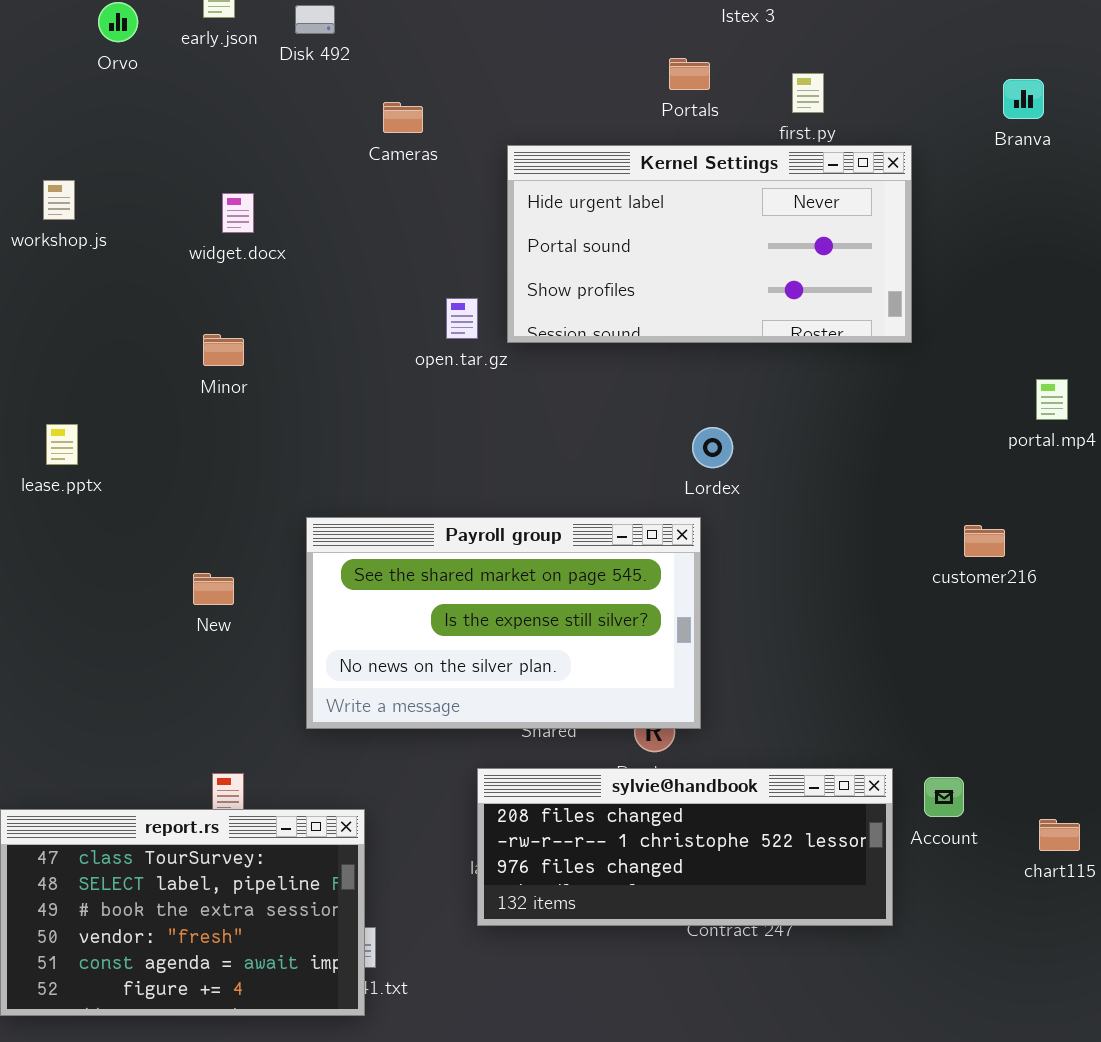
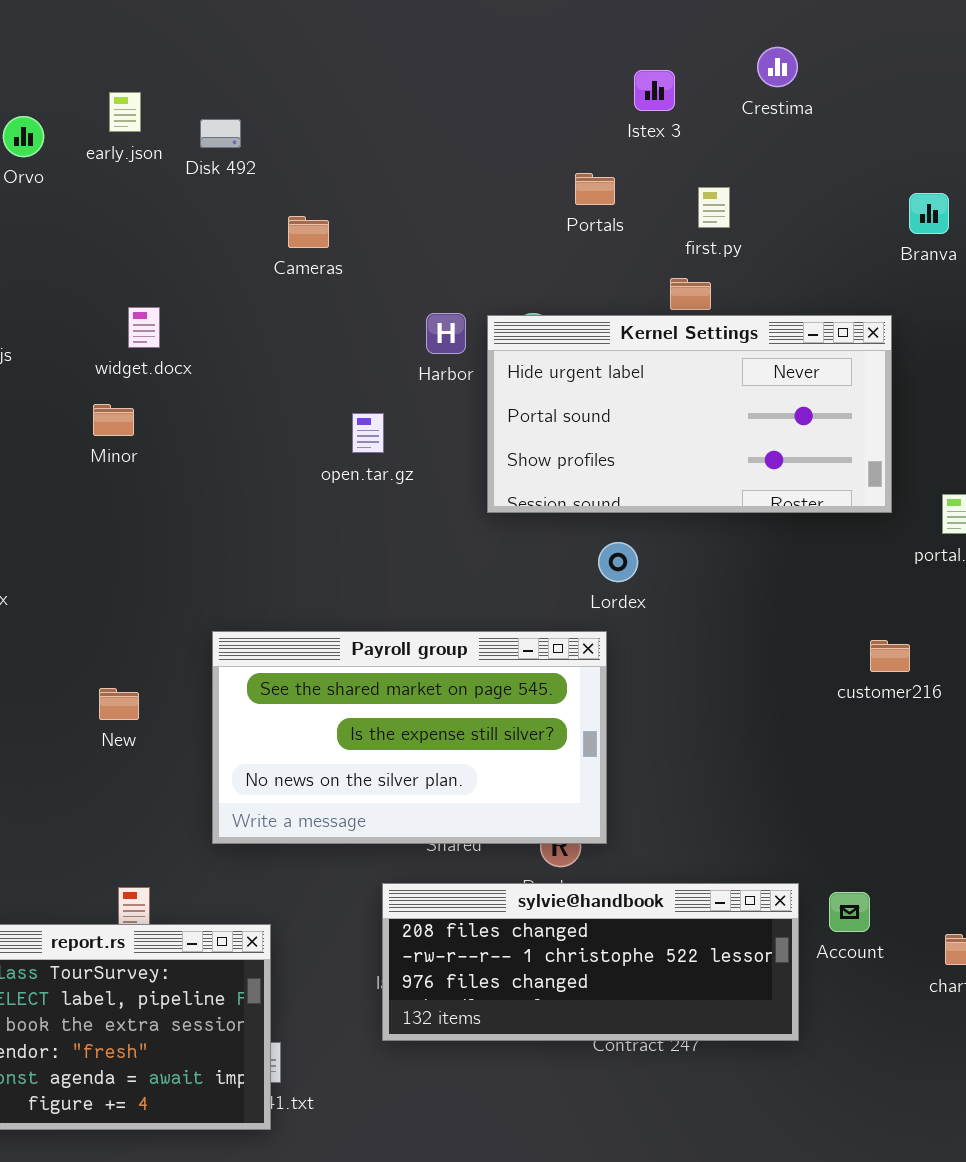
Kernel Settings: [507,145,912,343] -> [487,315,892,513], moved
Minor: [203,334,244,366] -> [93,404,134,436], moved

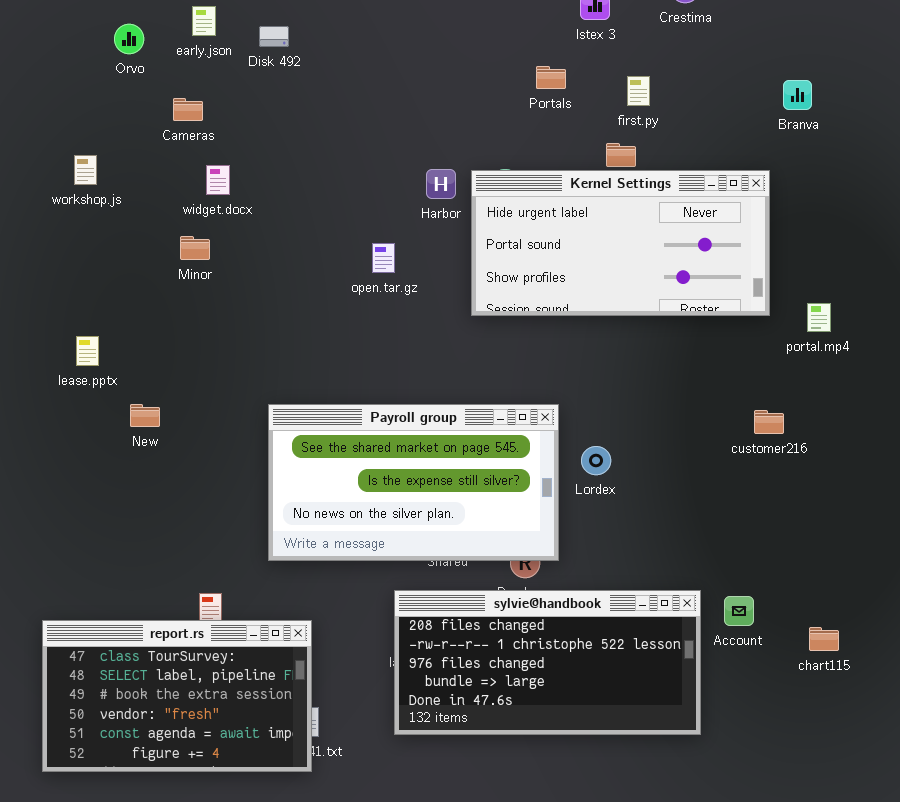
Cameras: [288,216,329,248] -> [173,98,203,121], moved
Lordex: [598,542,638,582] -> [581,446,611,475], moved
New: [99,688,139,720] -> [130,404,160,427], moved
sylvie@handbook: [382,883,799,1041] -> [394,590,701,735], resized

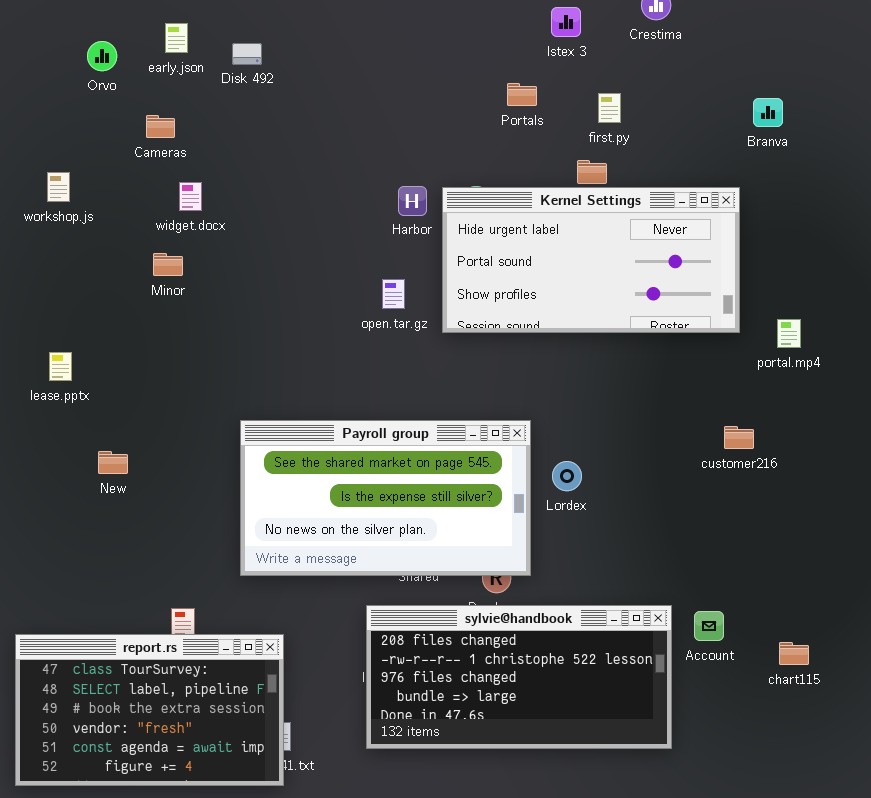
open.tar.gz: [372,243,395,273] -> [382,279,405,309], moved
New: [130,404,160,427] -> [98,451,128,474], moved

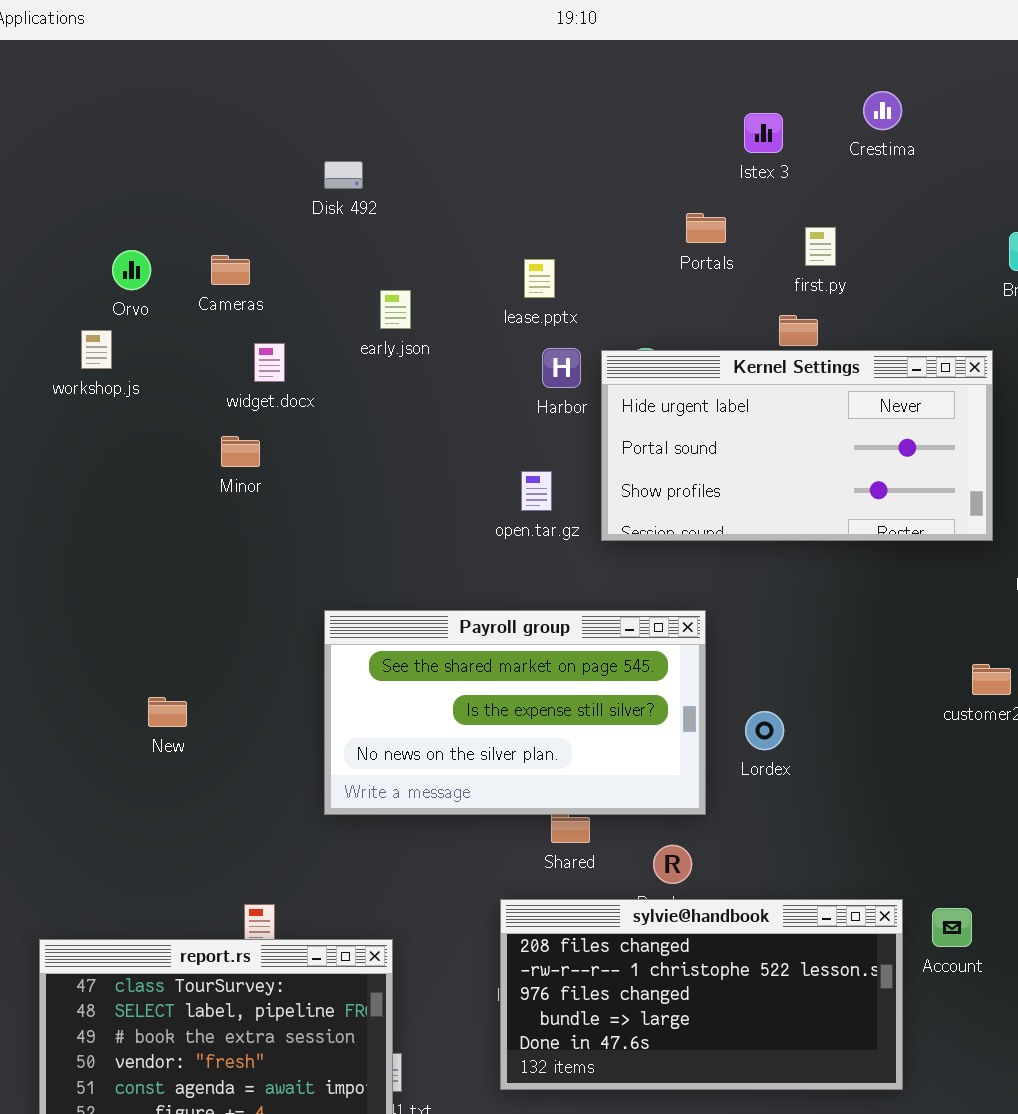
early.json: [165,23,188,53] -> [380,290,411,329], moved
Orvo: [87,41,117,71] -> [112,250,151,290], moved
lease.pptx: [49,352,72,381] -> [524,259,555,298], moved
Payroll group: [240,420,531,576] -> [324,610,706,815], moved

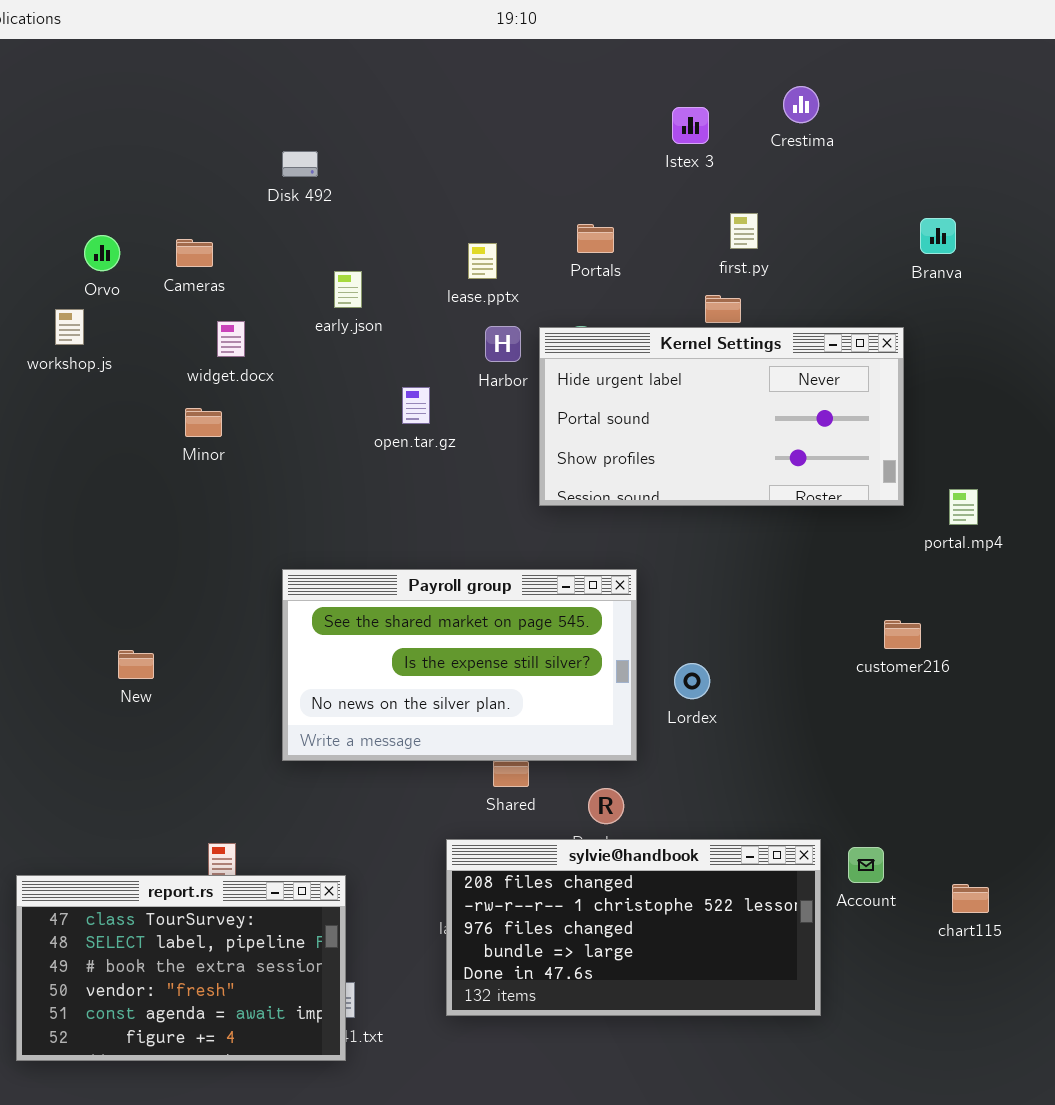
Portals: [686,213,726,243] -> [577,224,614,253], moved
open.tar.gz: [521,471,552,511] -> [402,387,430,424], moved

